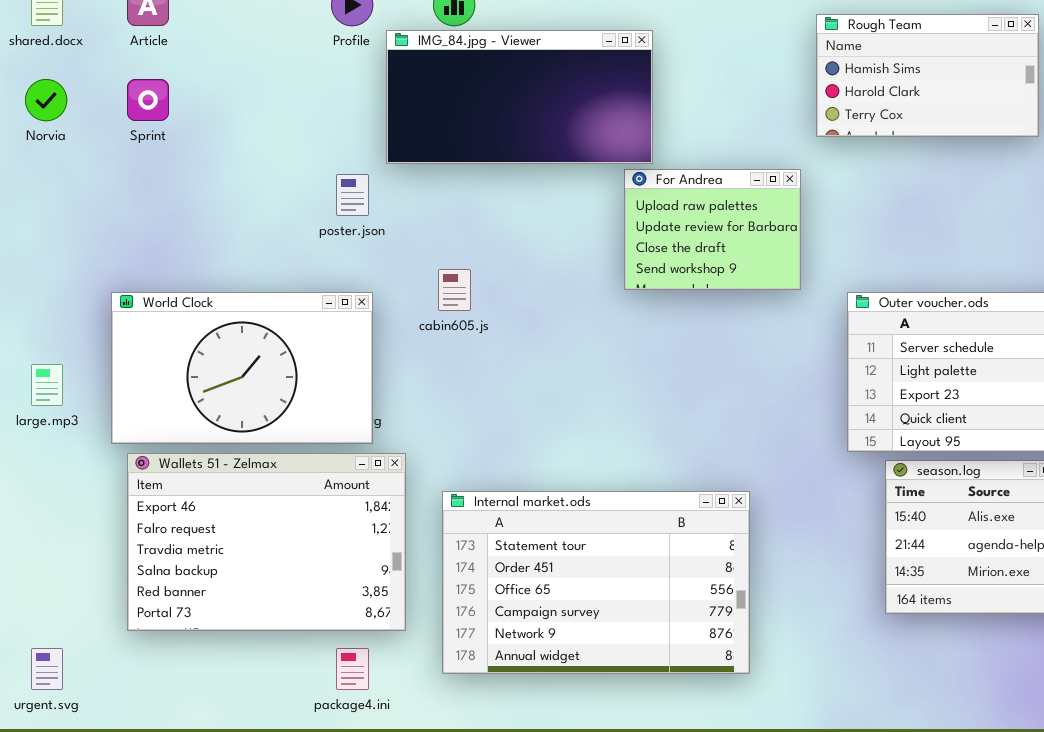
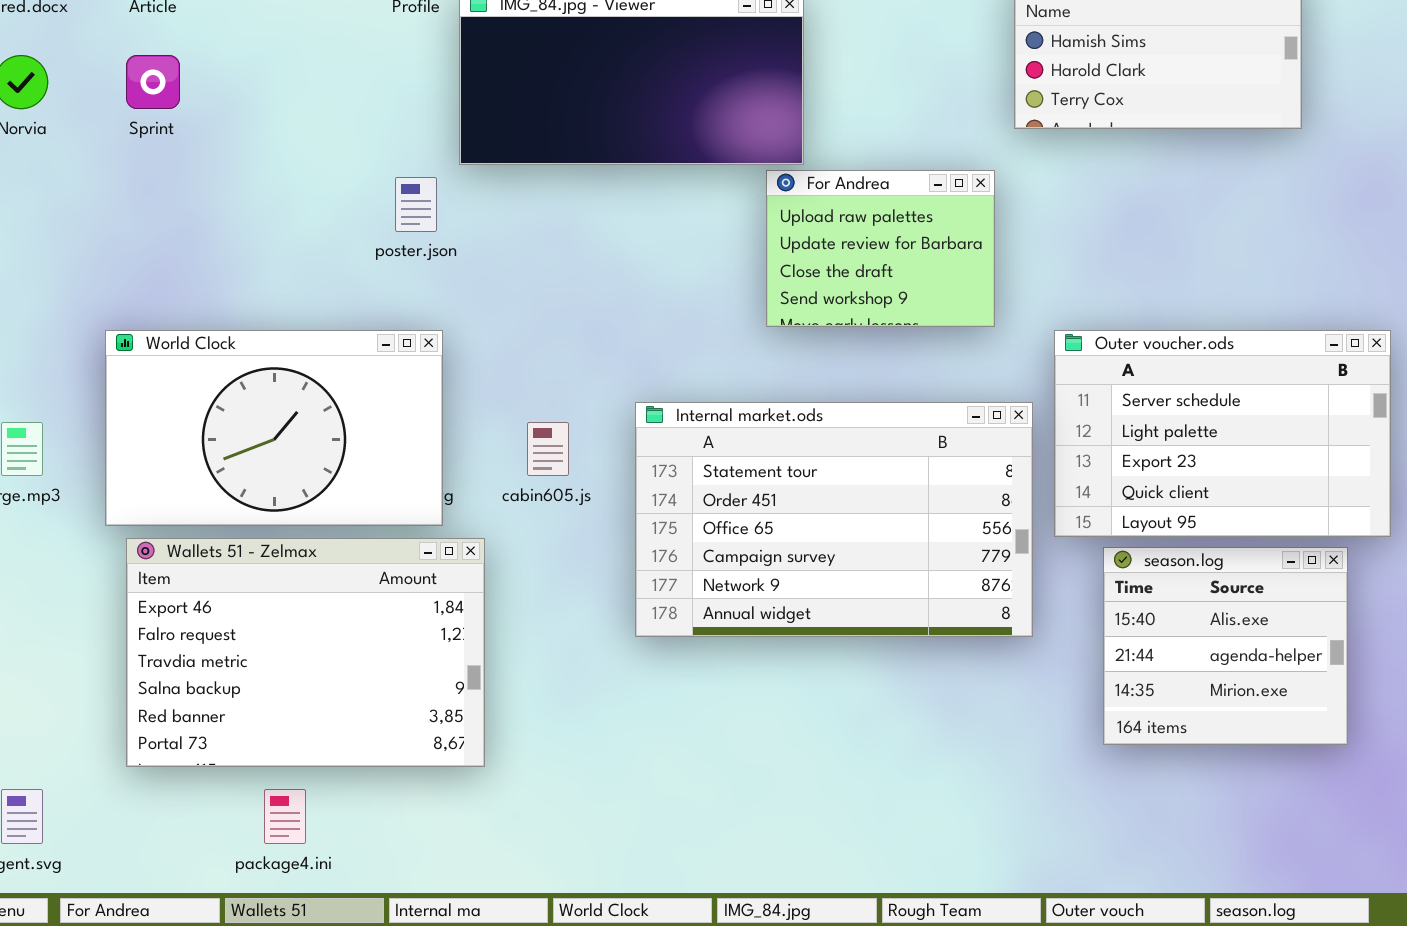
cabin605.js: [438,269,471,311] -> [527,422,569,476], moved
Internal market.ods: [442,491,750,674] -> [635,402,1033,637], moved
package4.ini: [336,648,369,690] -> [264,789,306,844], moved

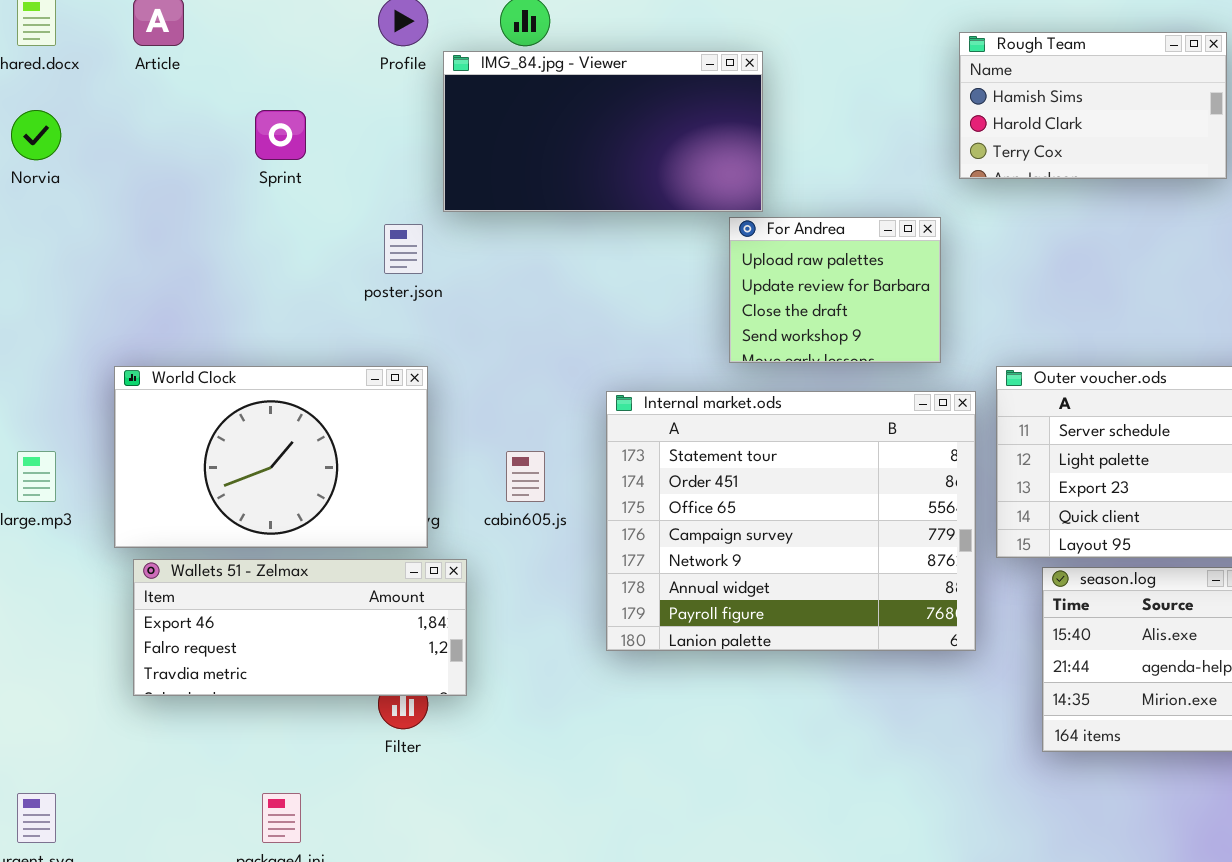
Sprint: [126,55,180,109] -> [255,110,306,160], moved
Internal market.ods: [635,402,1033,637] -> [606,391,976,651], resized
Wallets 51 - Zelmax: [126,538,485,767] -> [133,559,467,696], resized

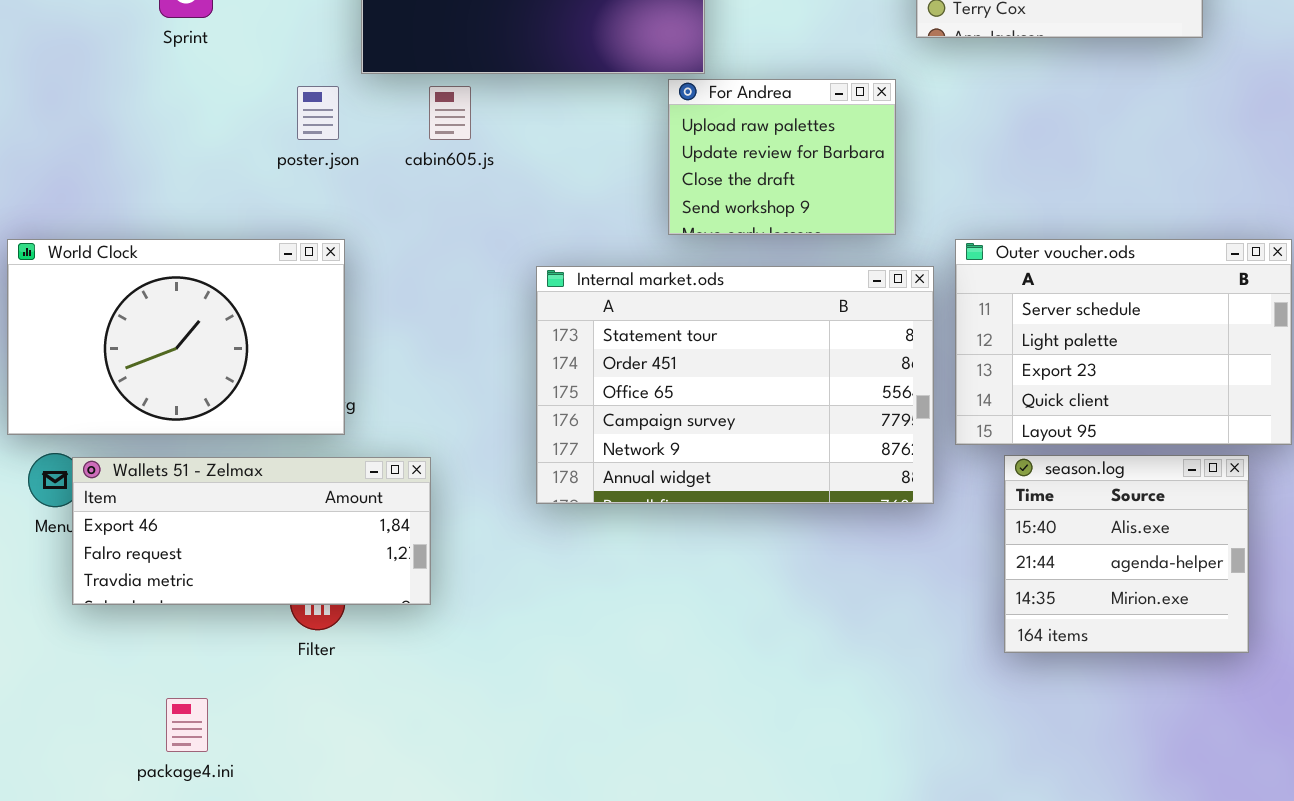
Internal market.ods: [606,391,976,651] -> [536,266,934,504], resized
cabin605.js: [506,451,545,502] -> [429,86,471,140], moved
Wallets 51 - Zelmax: [133,559,467,696] -> [72,457,431,605], moved

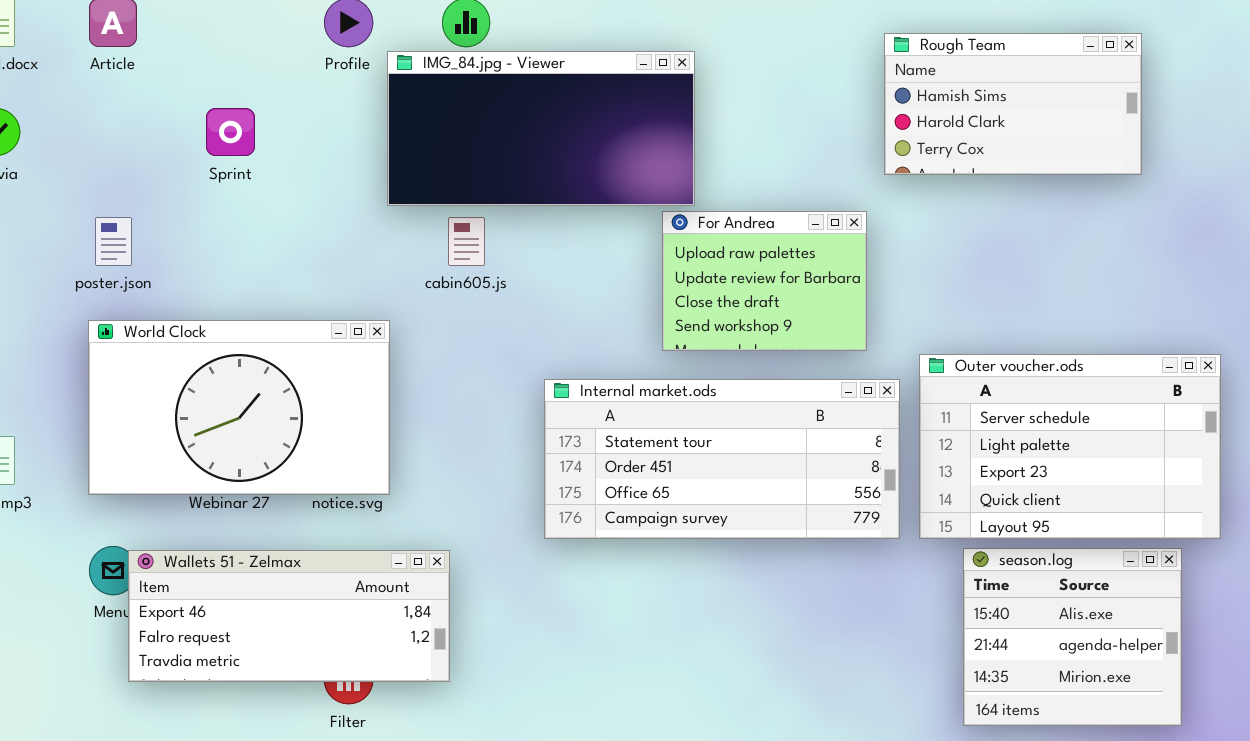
poster.json: [297,86,339,140] -> [95,217,132,266], moved
World Clock: [7,239,345,435] -> [88,320,390,495], moved
Internal market.ods: [536,266,934,504] -> [544,379,900,539], resized

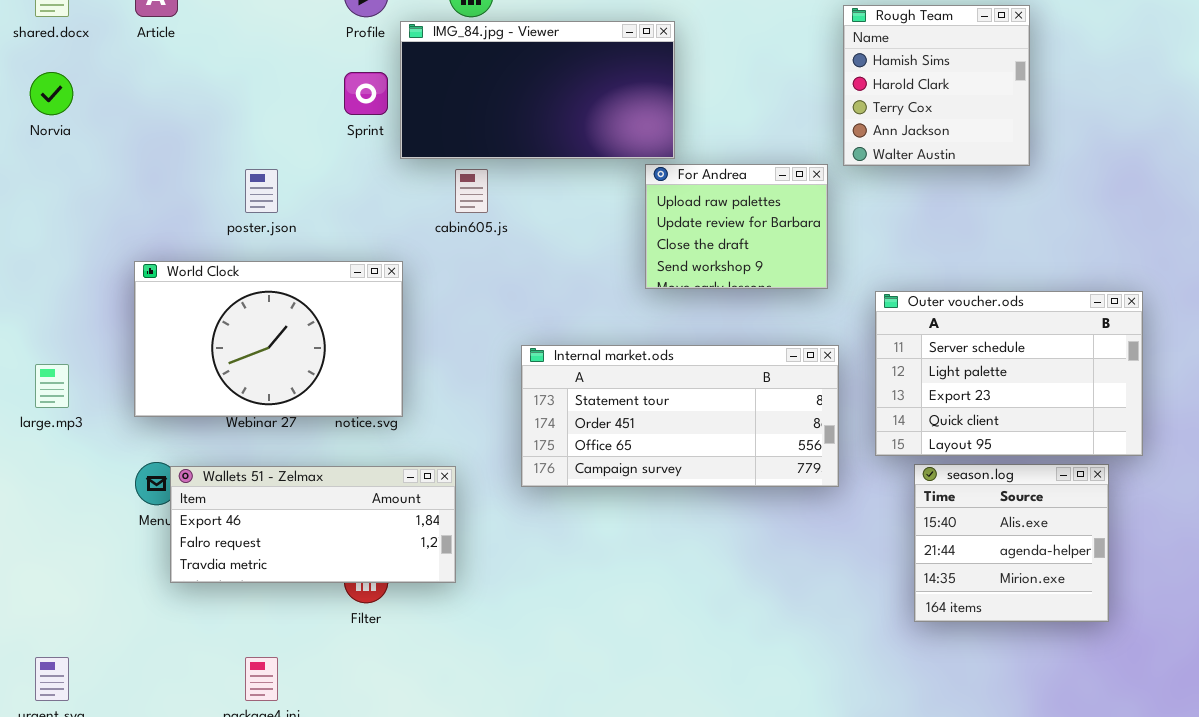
Rough Team: [884,33,1142,175] -> [843,5,1030,166], resized
Sprint: [206,108,255,156] -> [344,72,388,115], moved
poster.json: [95,217,132,266] -> [245,169,278,213], moved
Internal market.ods: [544,379,900,539] -> [521,345,839,487], moved

